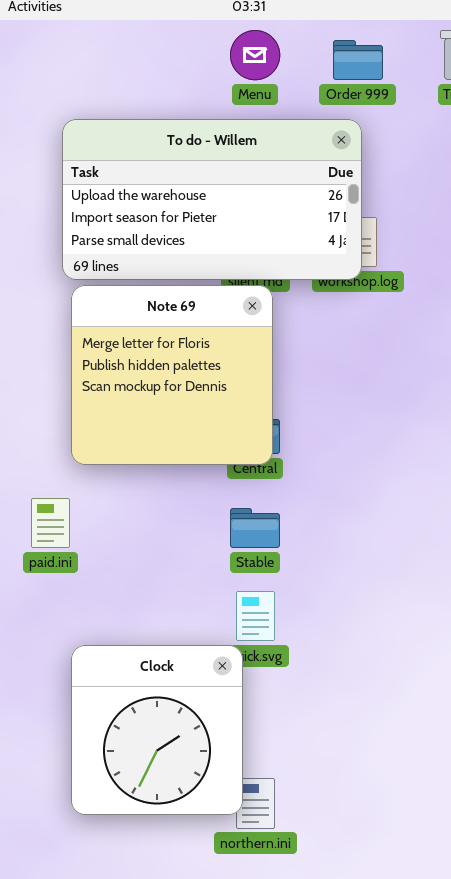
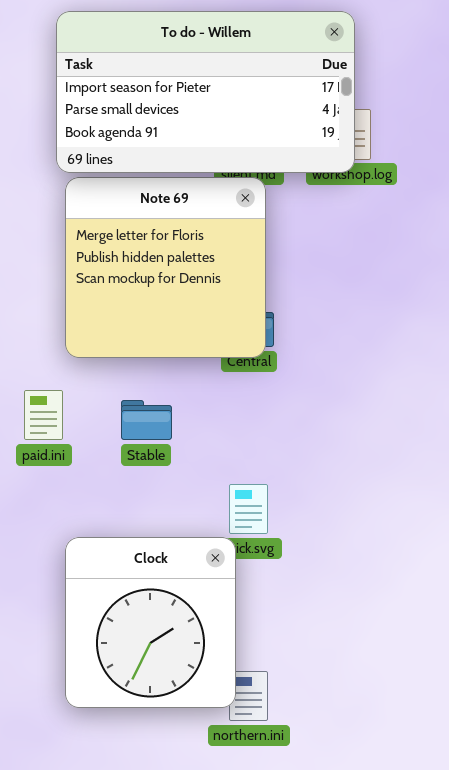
To do - Willem: [62,119,362,280] -> [56,11,355,173], scrolled down 1 row
Stable: [230,508,280,548] -> [121,400,172,440], moved

